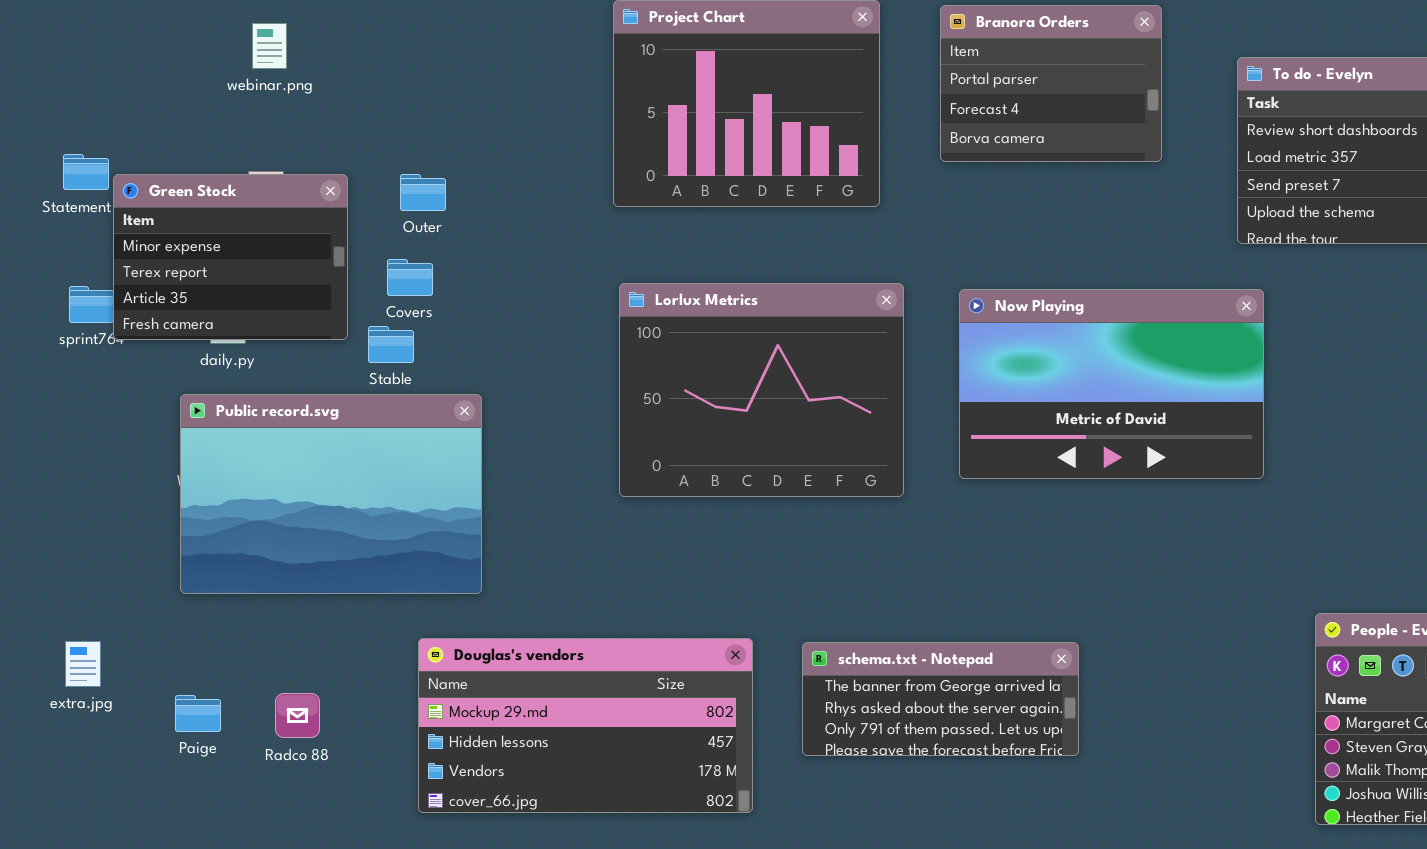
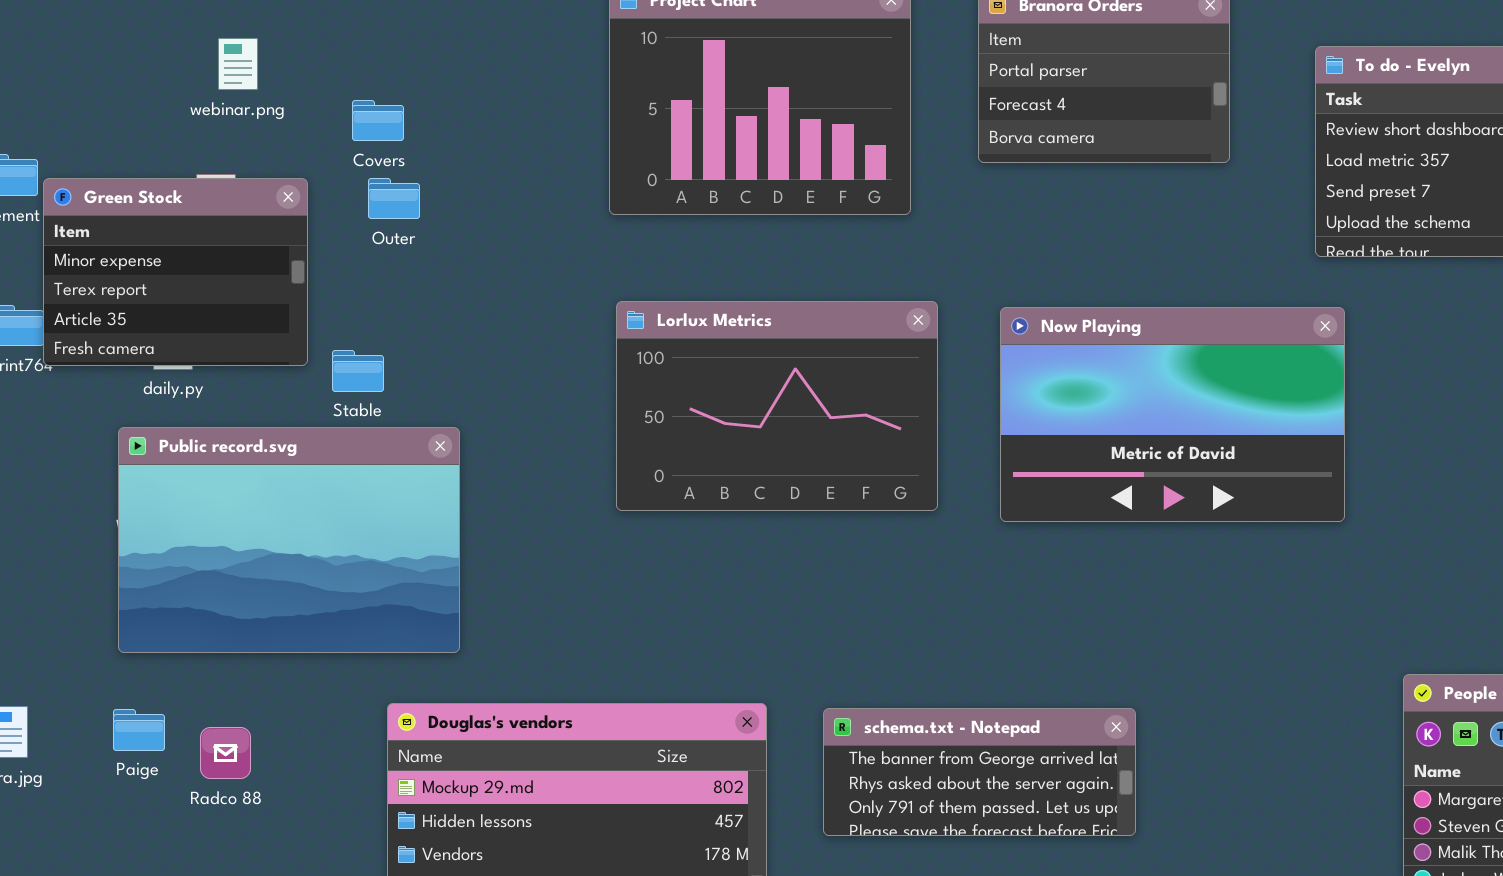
webinar.png: [252,23,287,69] -> [218,38,258,90], moved
Covers: [387,259,433,296] -> [352,100,404,141], moved
Lorlux Metrics: [619,283,904,497] -> [616,301,938,511], resized
Radco 88: [275,693,320,738] -> [200,727,251,779], moved
Paige: [175,695,221,732] -> [113,709,165,751], moved

